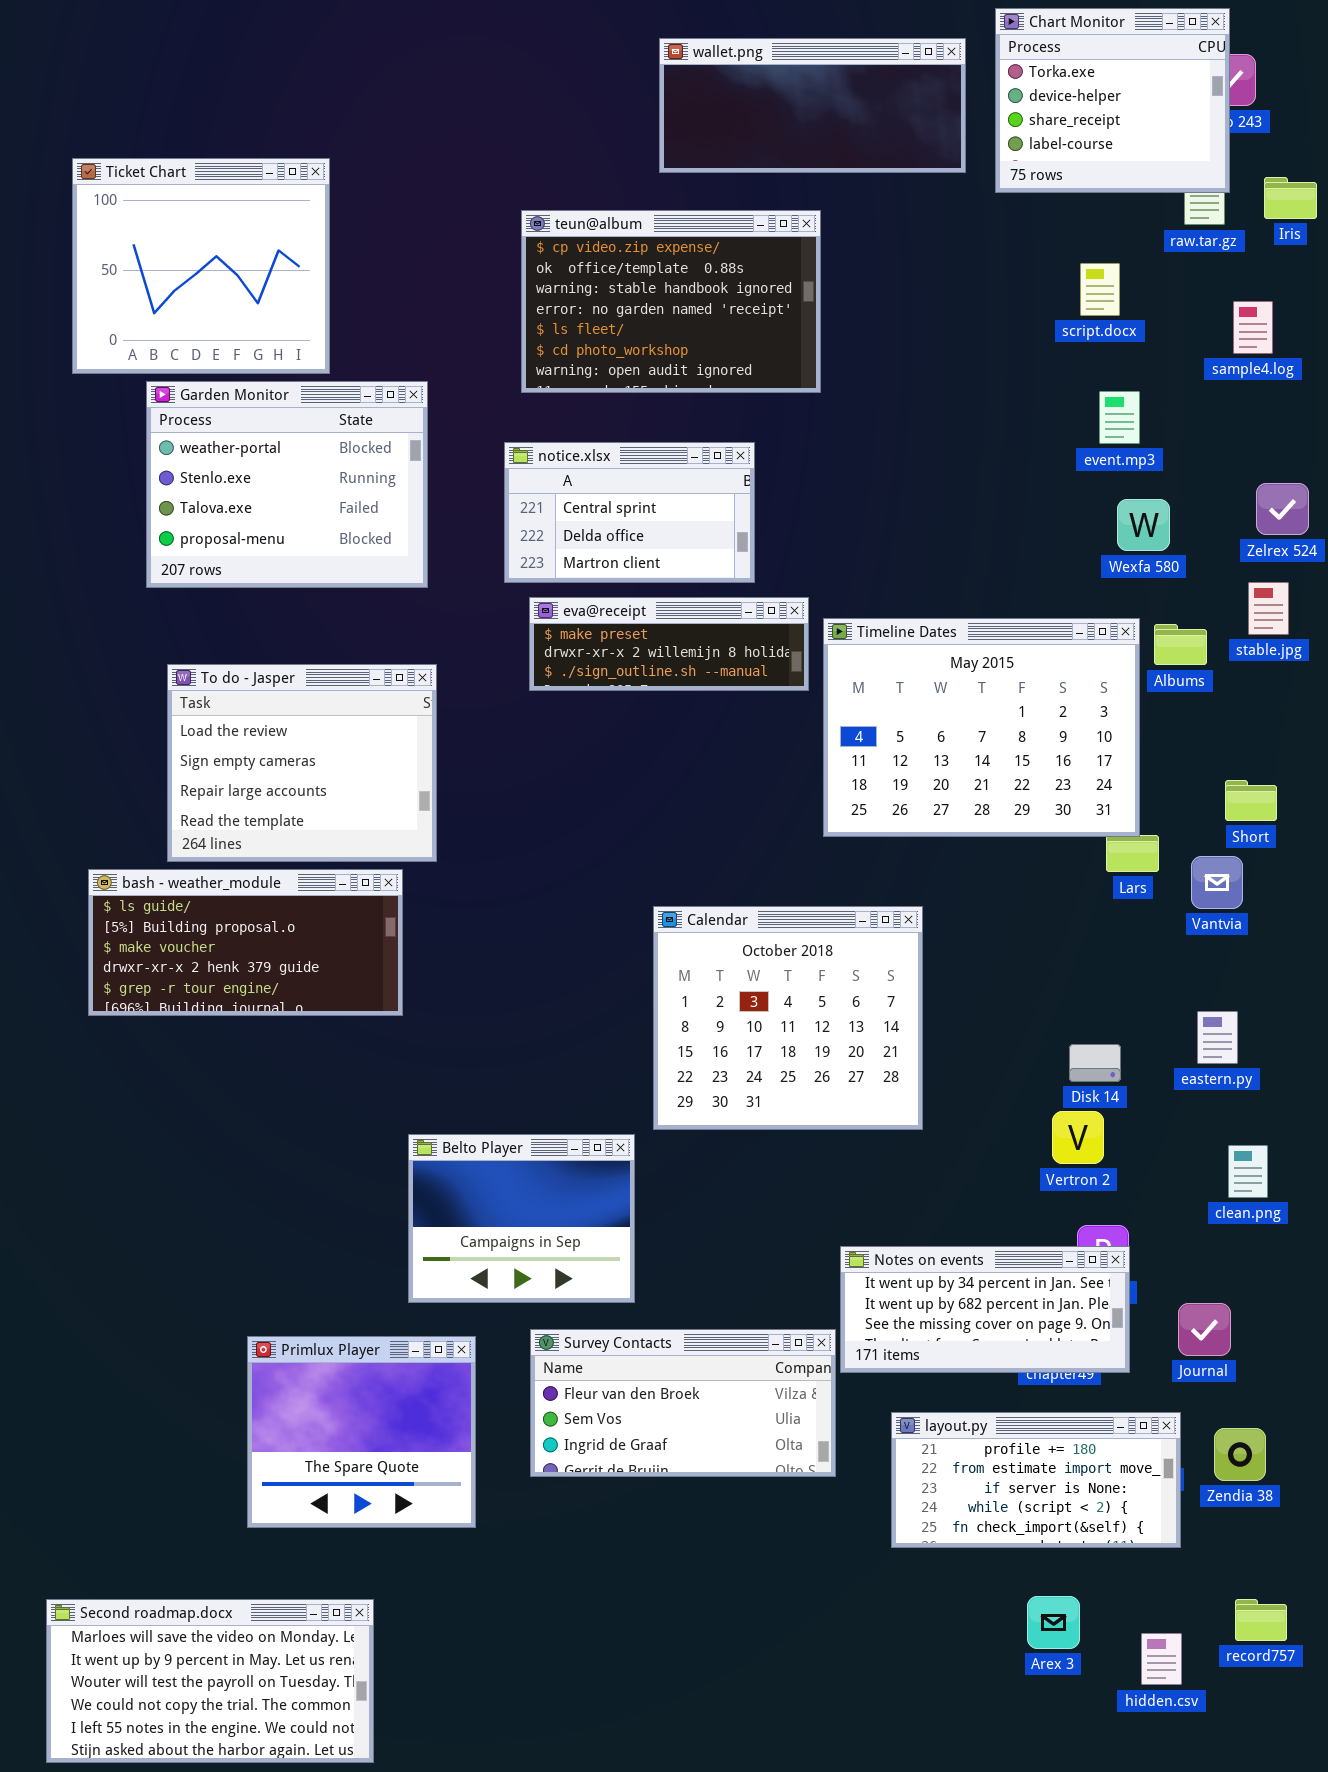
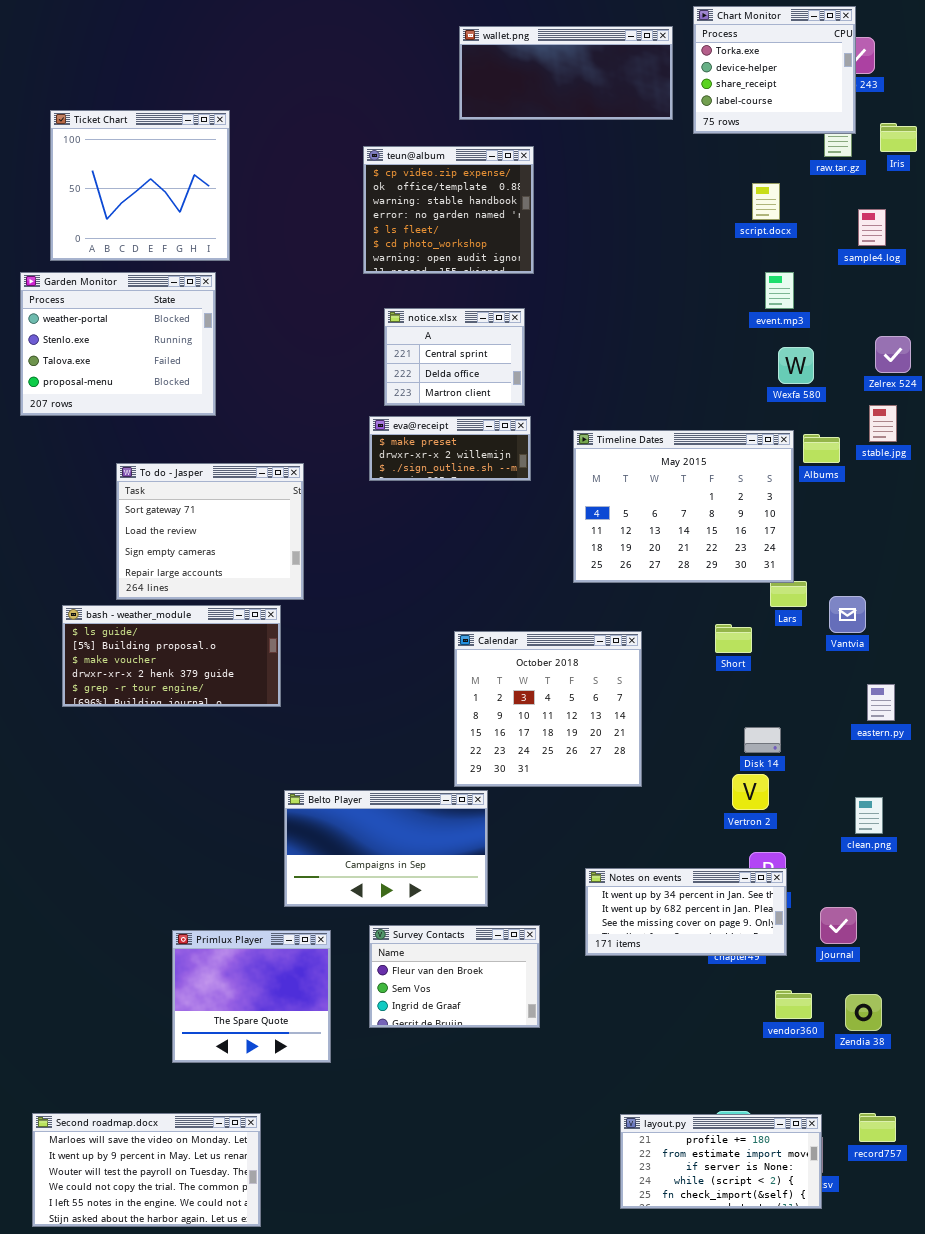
teun@album: [521,210,821,393] -> [363,146,534,274], resized
Garden Monitor: [146,381,428,588] -> [20,272,216,416], moved
notice.xlsx: [504,442,755,583] -> [384,308,525,406], resized
eva@receipt: [529,597,809,691] -> [369,416,531,481], resized
To do - Jasper: [167,664,437,862] -> [116,463,304,600], scrolled up 1 row
Short: [1225,780,1277,821] -> [715,624,752,653], moved
eastern.py: [1197,1011,1238,1064] -> [867,684,895,721], moved
Belto Player: [408,1134,635,1303] -> [284,790,488,907], resized
Survey Contacts: [530,1329,836,1477] -> [369,925,540,1028], resized
layout.py: [891,1412,1181,1548] -> [620,1114,822,1209], moved

